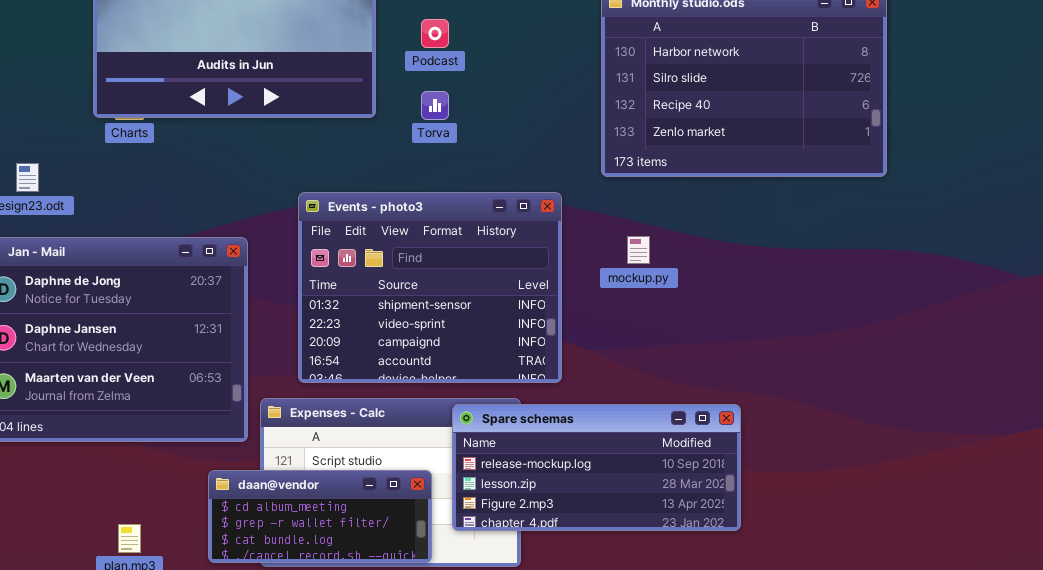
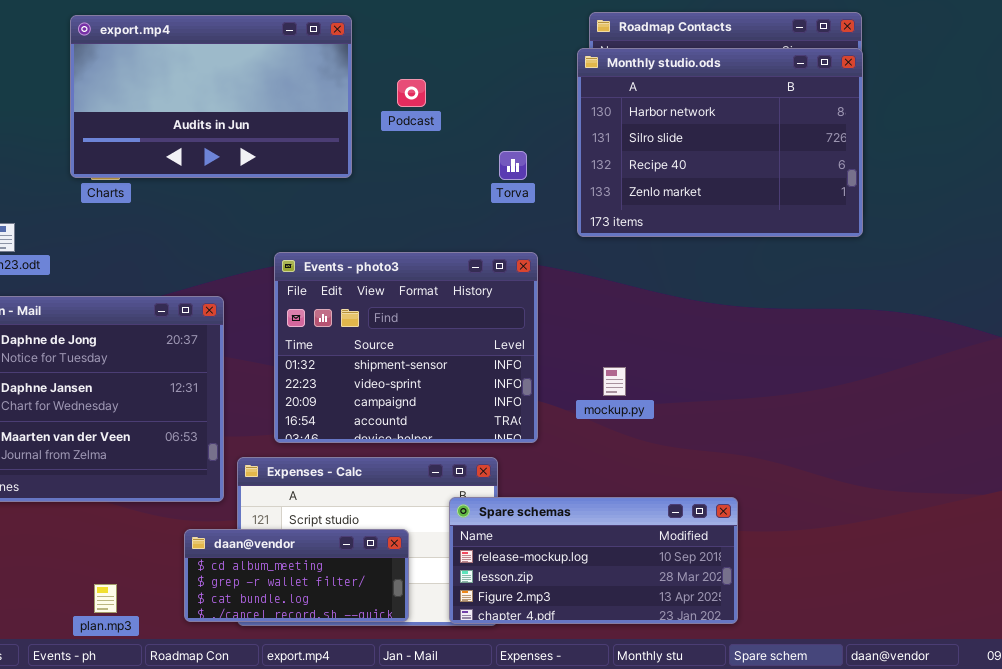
Torva: [421,91,449,120] -> [499,151,527,180], moved
mockup.py: [627,236,650,264] -> [603,367,626,396], moved
Spare schemas: [452,404,741,531] -> [449,497,738,624], moved

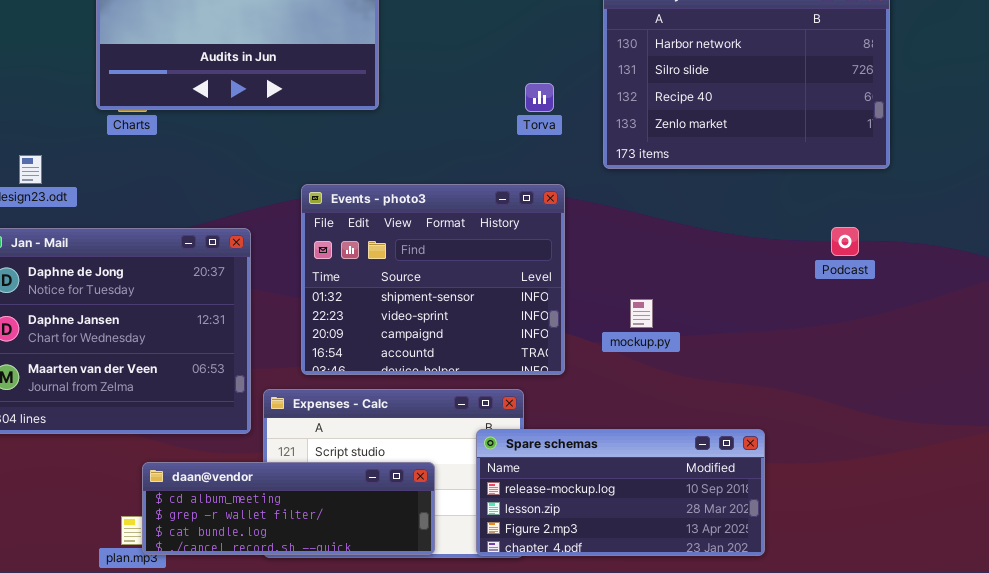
Podcast: [397,79,426,107] -> [831,227,859,256], moved
daan@vendor: [184,529,409,622] -> [142,462,435,555], resized

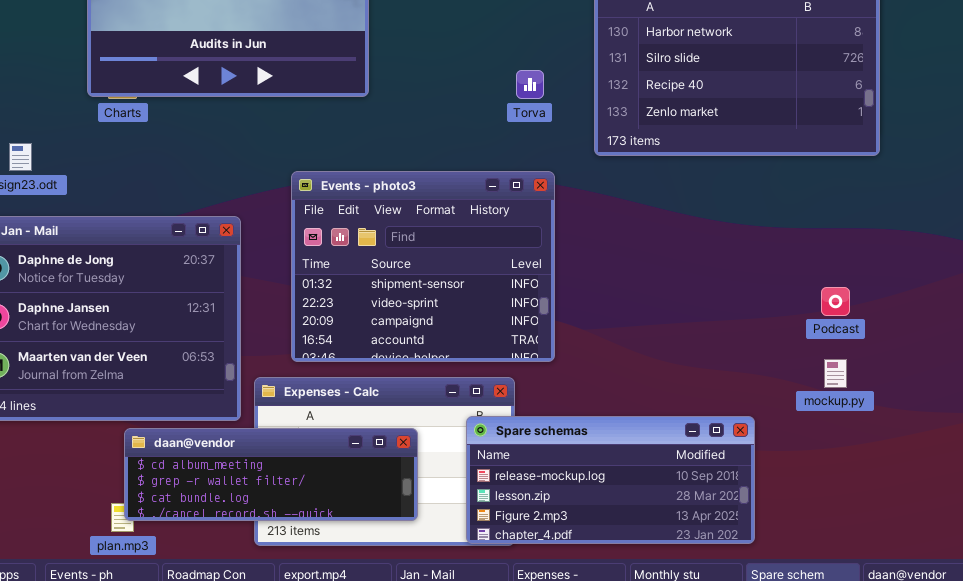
Podcast: [831,227,859,256] -> [821,287,850,316], moved
mockup.py: [630,299,653,328] -> [824,359,847,388], moved
daan@vendor: [142,462,435,555] -> [124,428,418,521], moved

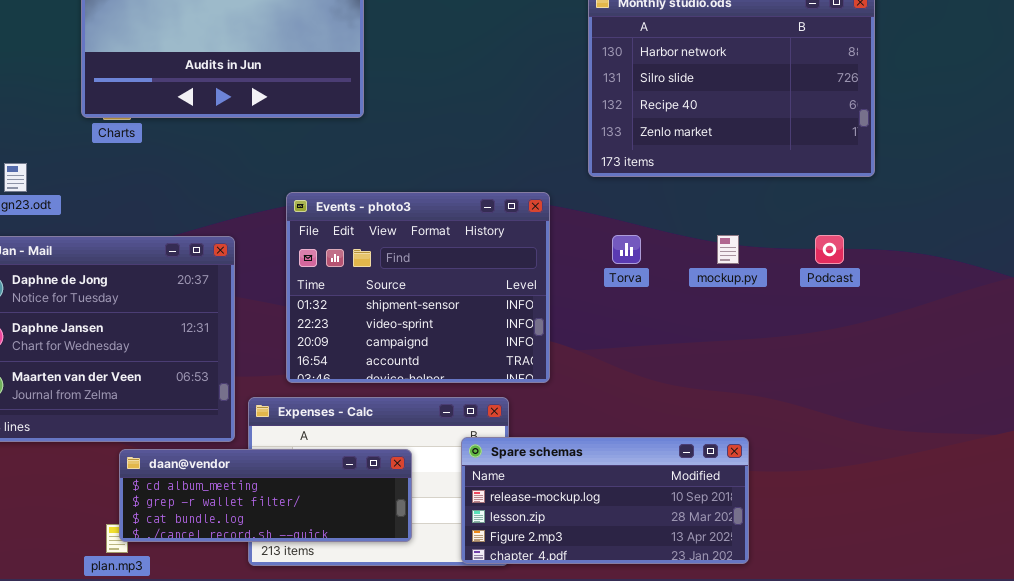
Torva: [516,70,544,99] -> [612,235,641,264], moved
Podcast: [821,287,850,316] -> [815,235,844,264], moved
mockup.py: [824,359,847,388] -> [717,235,739,264], moved

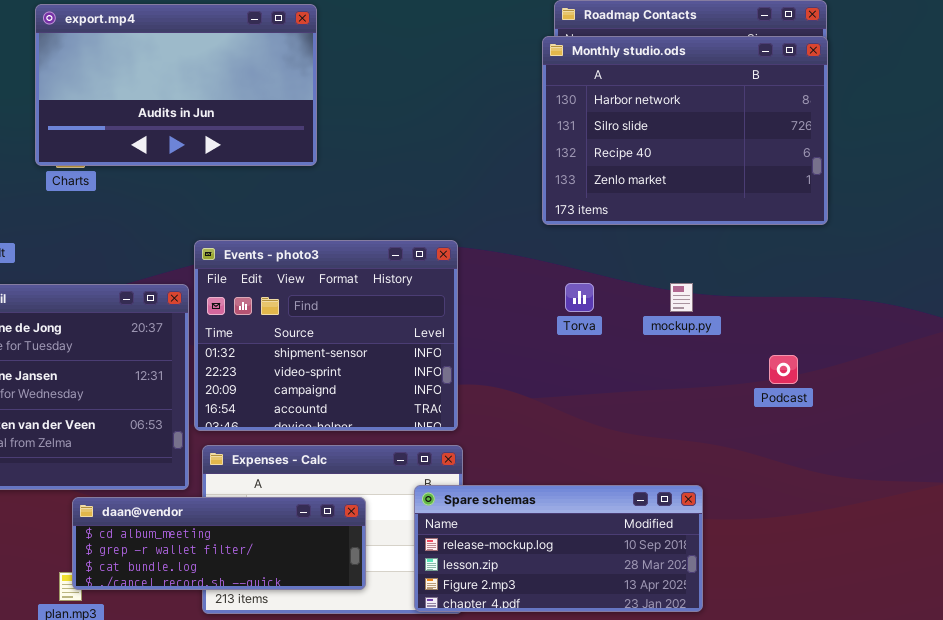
Events - photo3: [286,192,550,383] -> [194,240,458,431], moved
Podcast: [815,235,844,264] -> [769,355,798,384], moved

